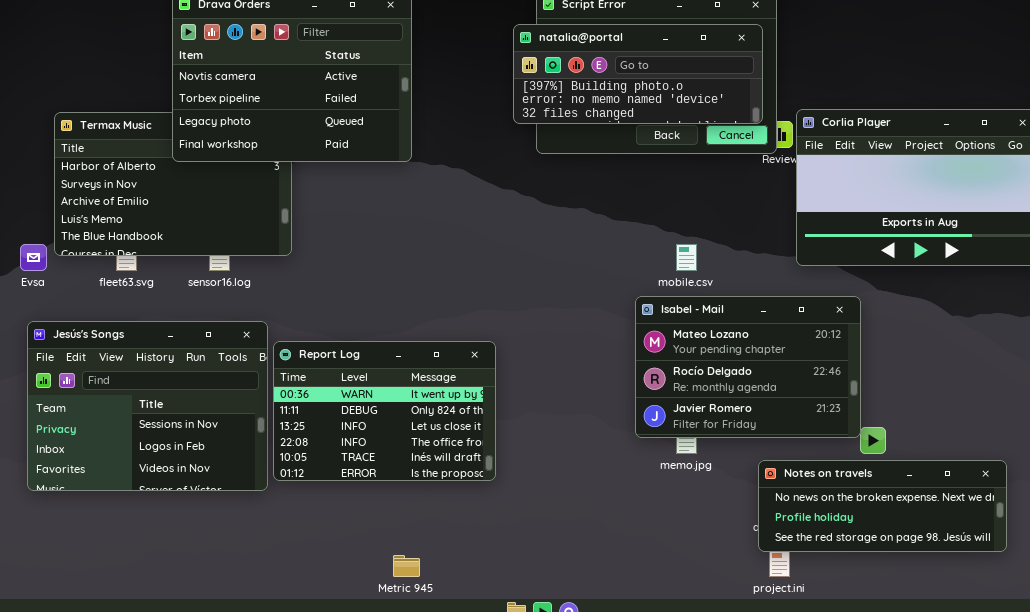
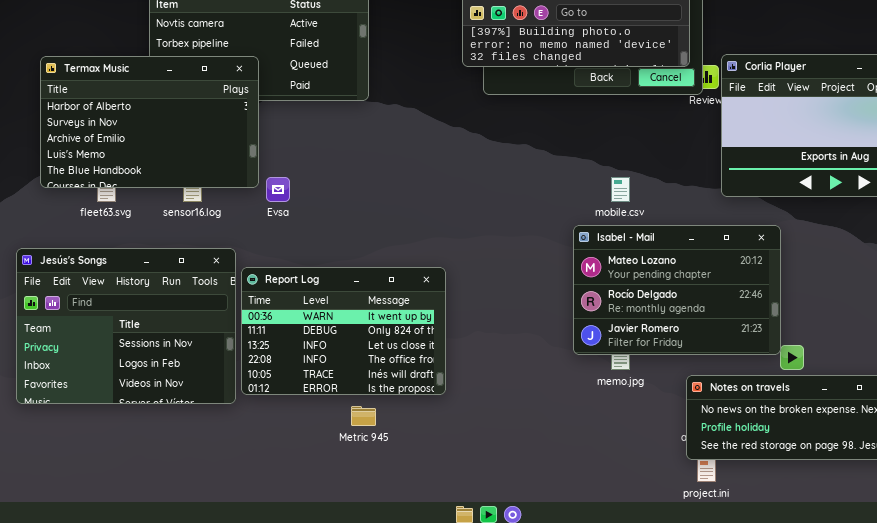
Termax Music: [54,112,292,256] -> [40,56,259,188], raised
Evsa: [20,244,47,271] -> [266,177,290,202], moved
Metric 945: [393,555,420,577] -> [351,406,376,426], moved

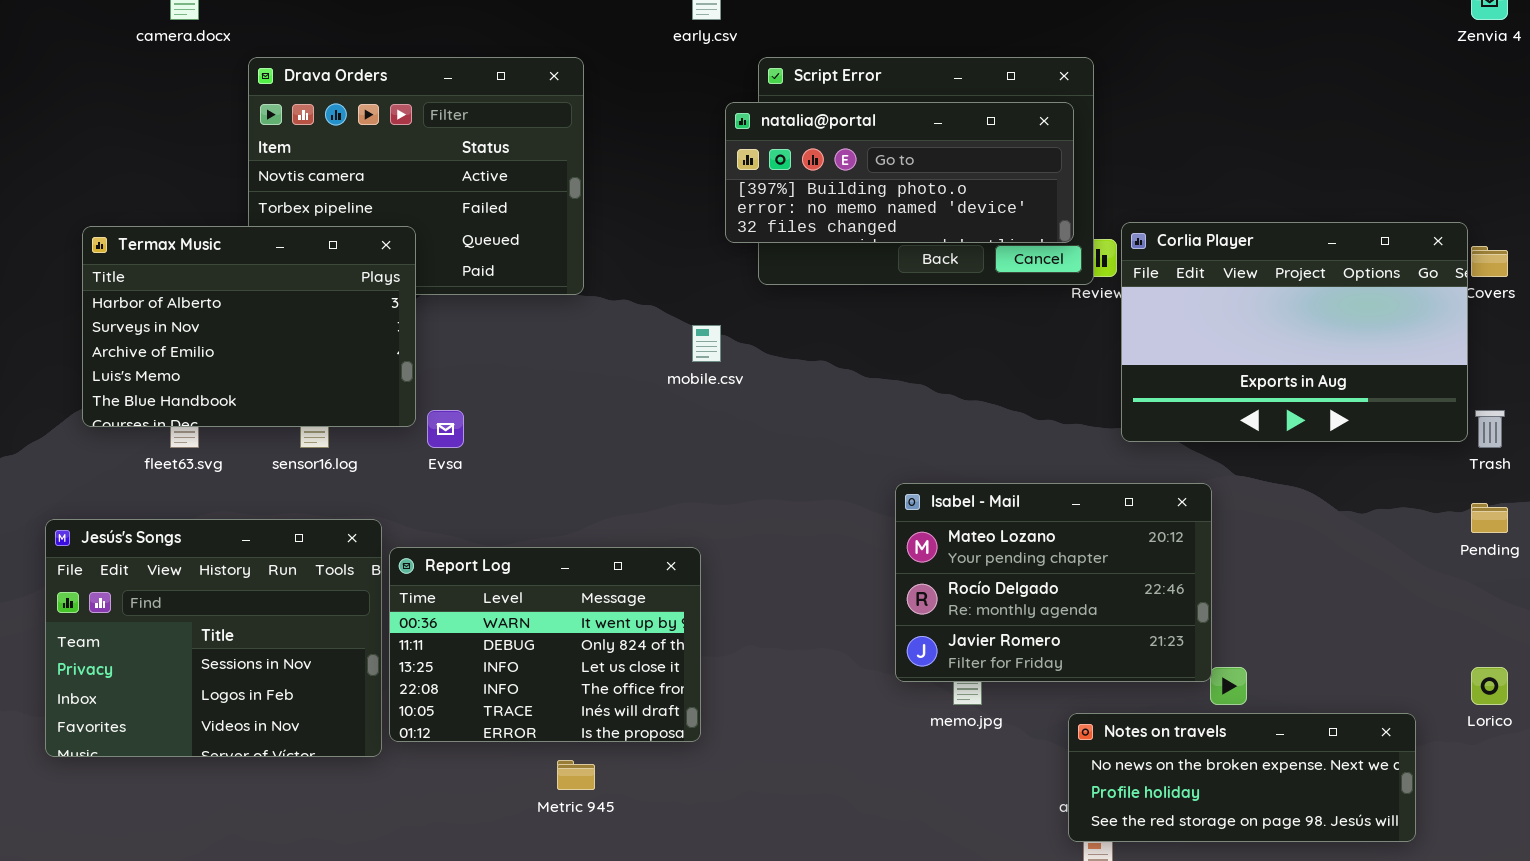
mobile.csv: [611,177,630,202] -> [692,325,721,362], moved

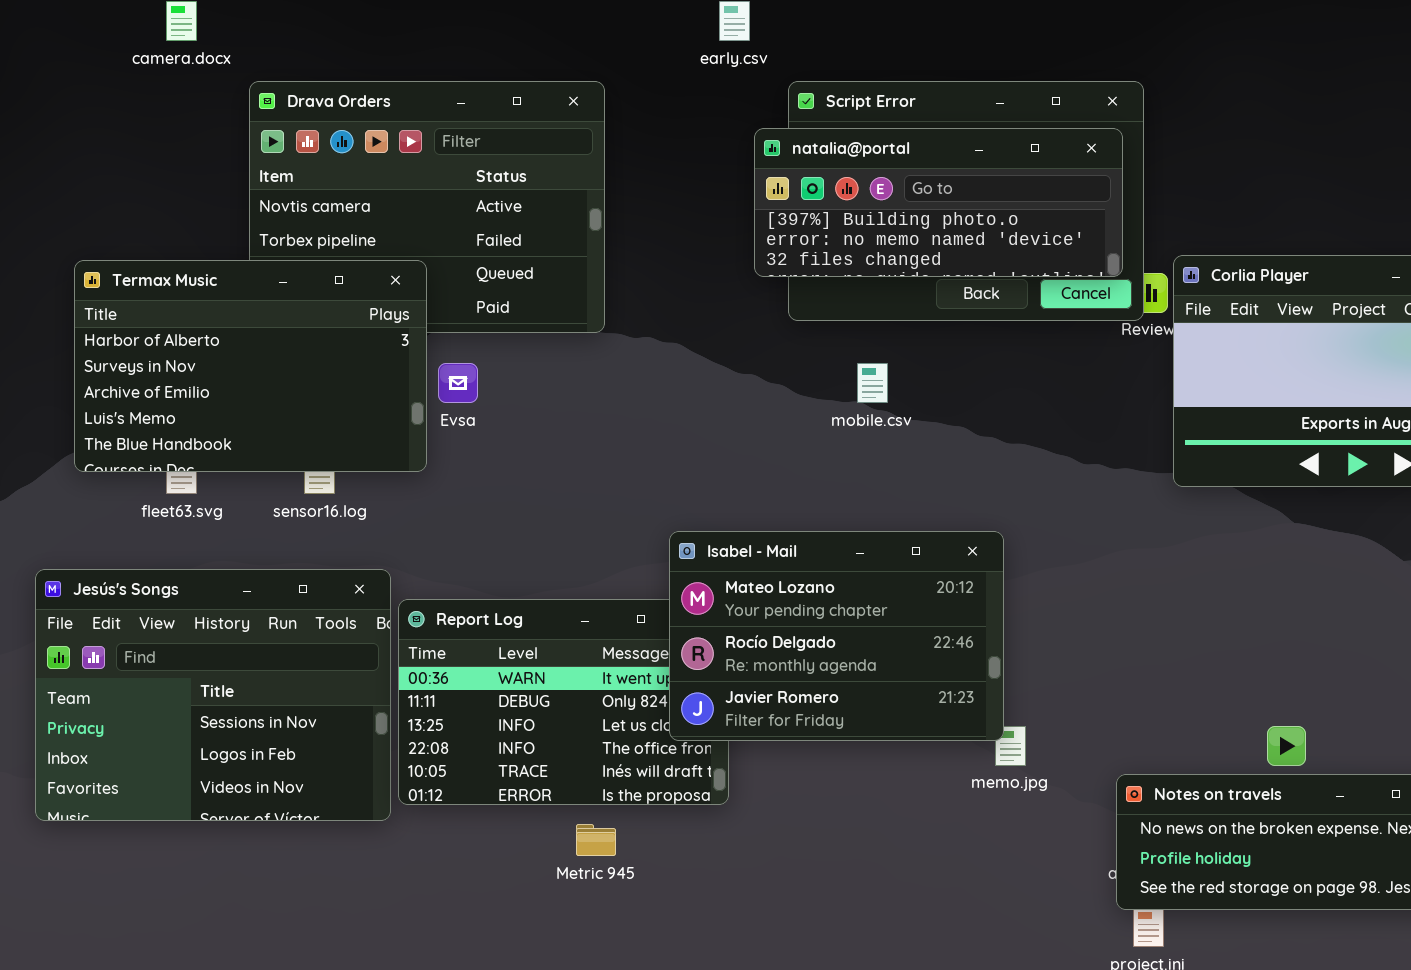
mobile.csv: [692,325,721,362] -> [857,363,888,403], moved
Evsa: [427,410,464,448] -> [438,363,478,403], moved
Isabel - Mail: [895,483,1212,682] -> [669,531,1004,741], moved

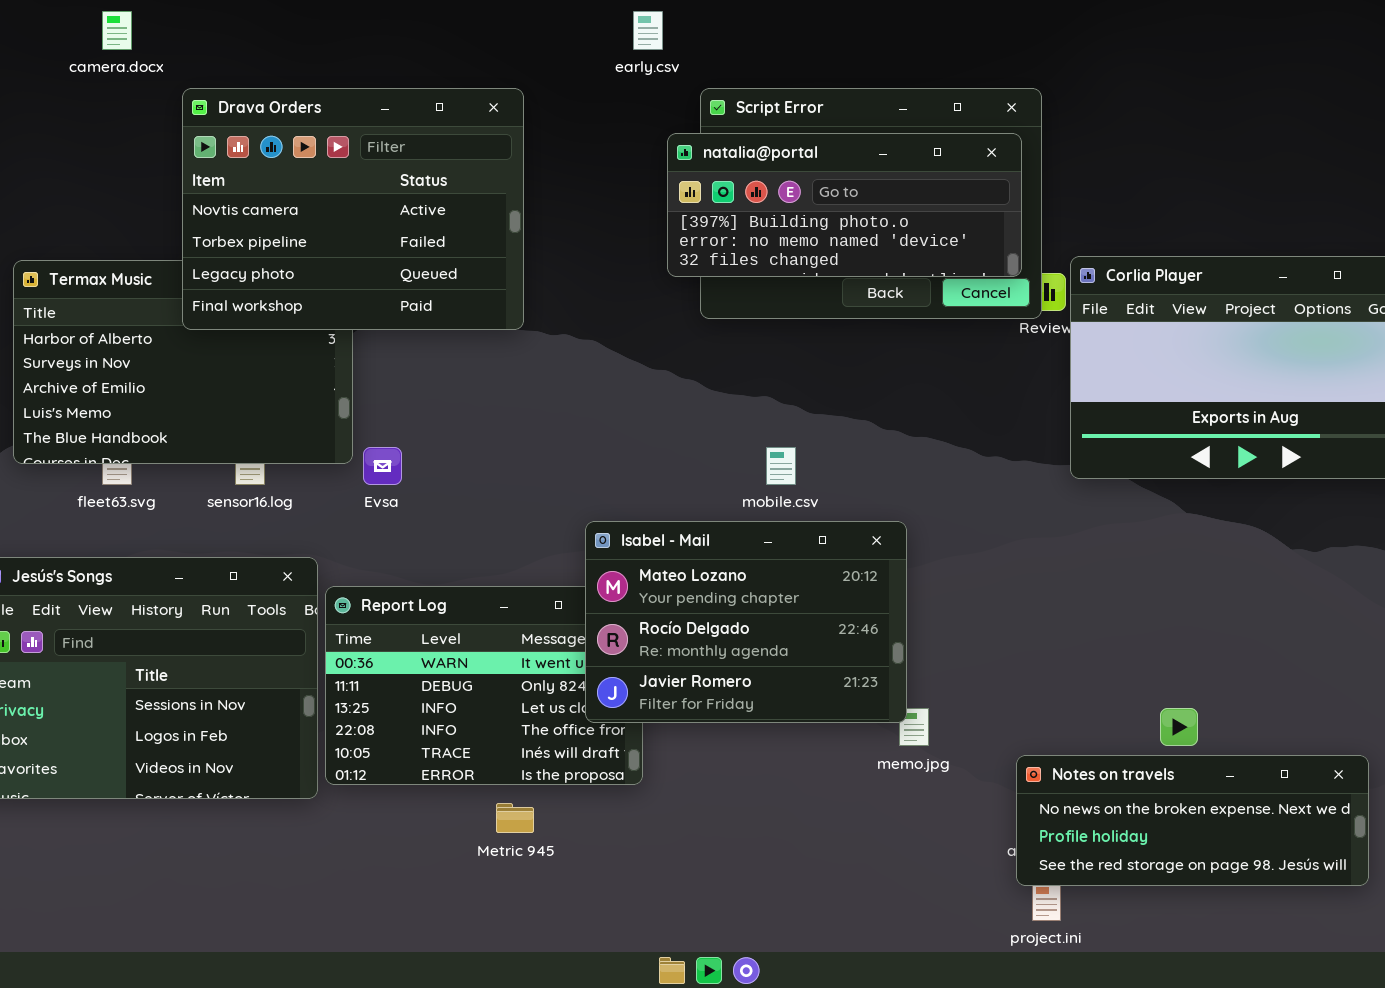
Drava Orders: [249,81,605,333] -> [182,88,524,330], raised
Evsa: [438,363,478,403] -> [363,447,402,485], moved
mobile.csv: [857,363,888,403] -> [766,447,796,485], moved

